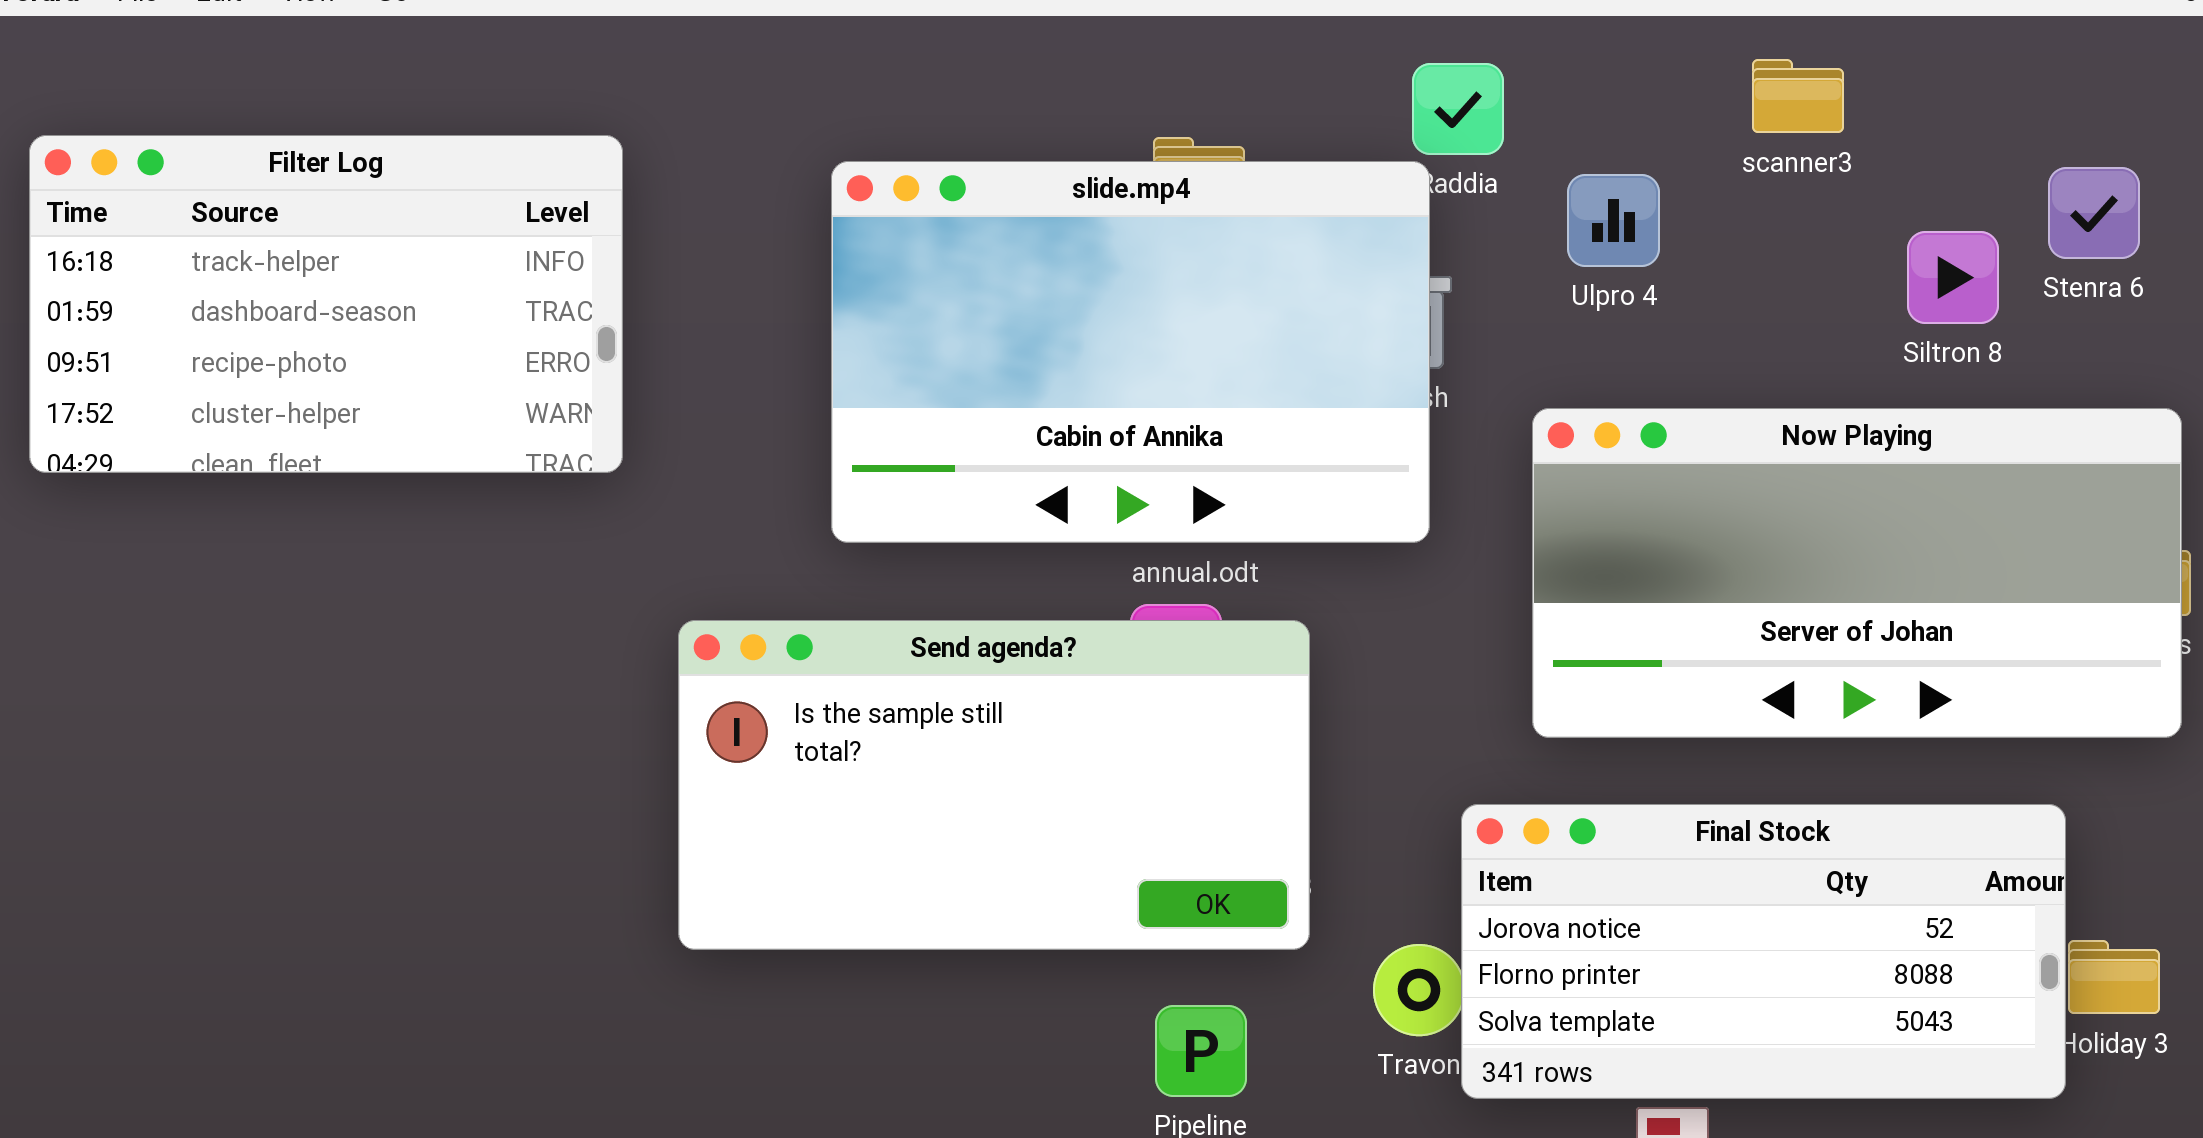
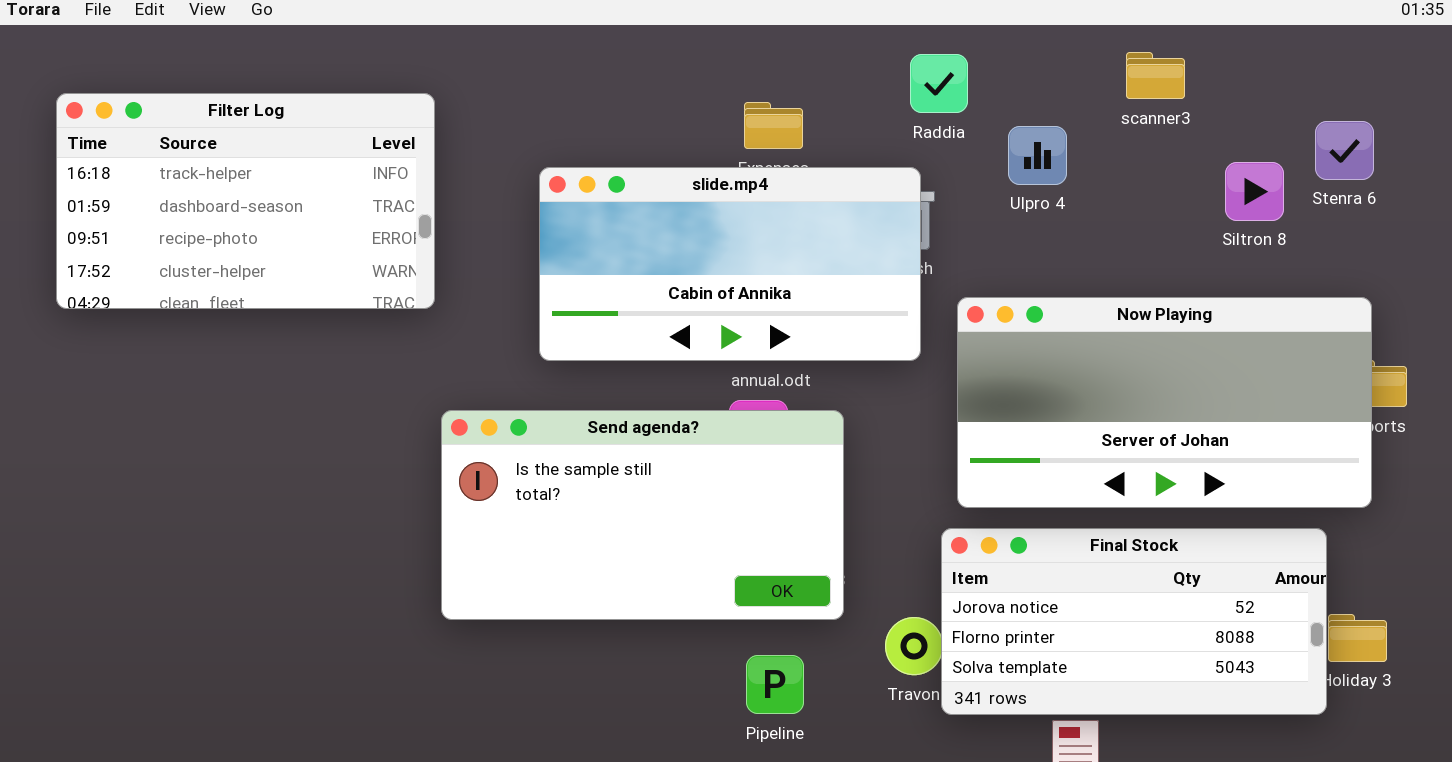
Filter Log: [29,135,623,473] -> [56,93,435,309], moved
slide.mp4: [831,161,1430,543] -> [539,167,921,361], resized
Now Playing: [1532,408,2182,738] -> [957,297,1372,508], moved

